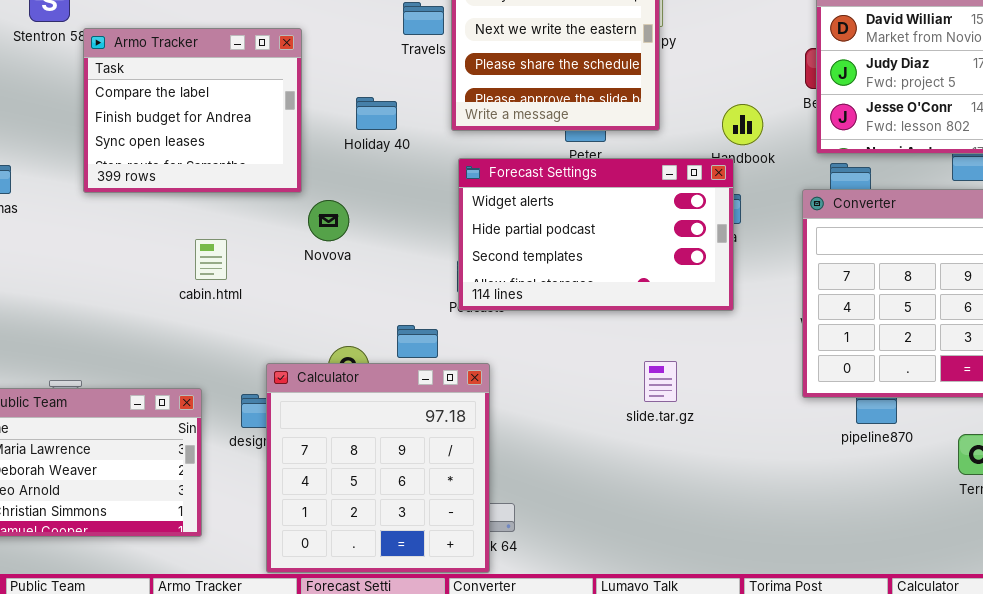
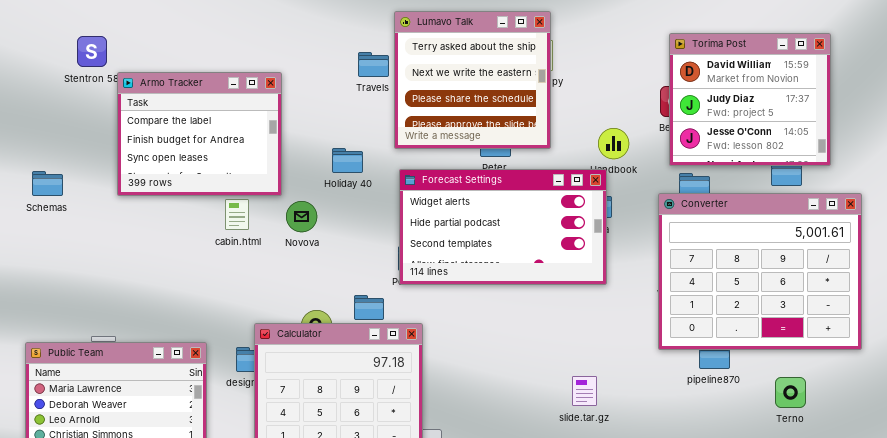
Holiday 40: [356,97,397,130] -> [332,148,363,173], moved
cabin.html: [195,239,227,280] -> [225,199,249,230], moved
slide.tar.gz: [644,361,677,402] -> [572,376,597,406], moved

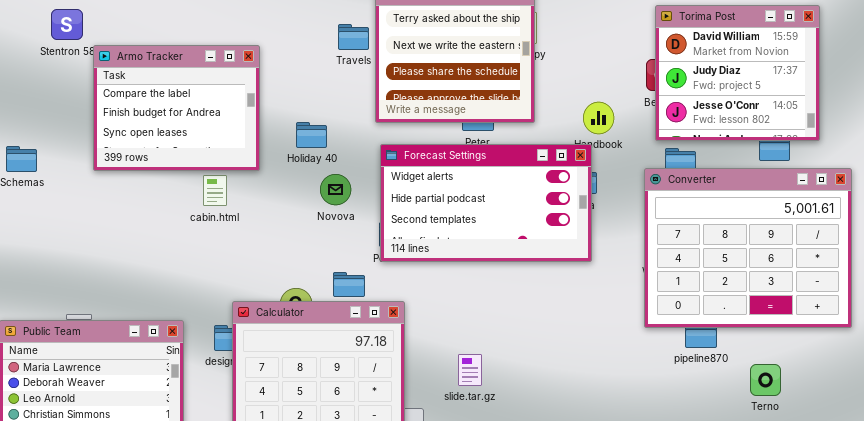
Holiday 40: [332,148,363,173] -> [296,122,327,148], moved
Novova: [286,201,317,232] -> [320,174,351,205], moved
slide.tar.gz: [572,376,597,406] -> [458,354,482,386], moved
Terno: [775,377,806,408] -> [750,364,781,396], moved

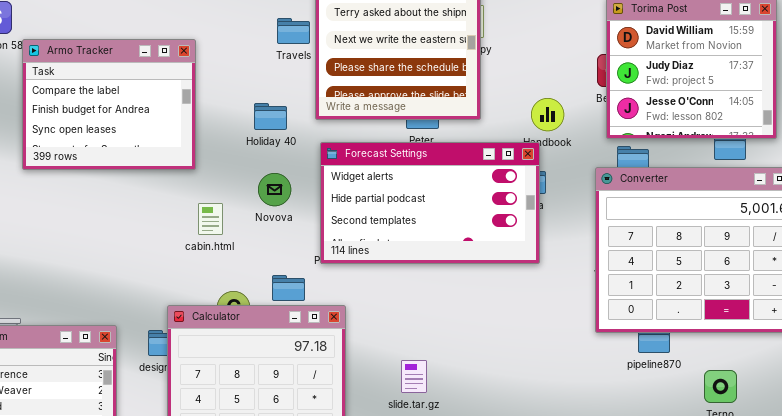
Holiday 40: [296,122,327,148] -> [254,103,287,130], moved
cabin.html: [203,175,227,206] -> [198,203,223,235], moved

